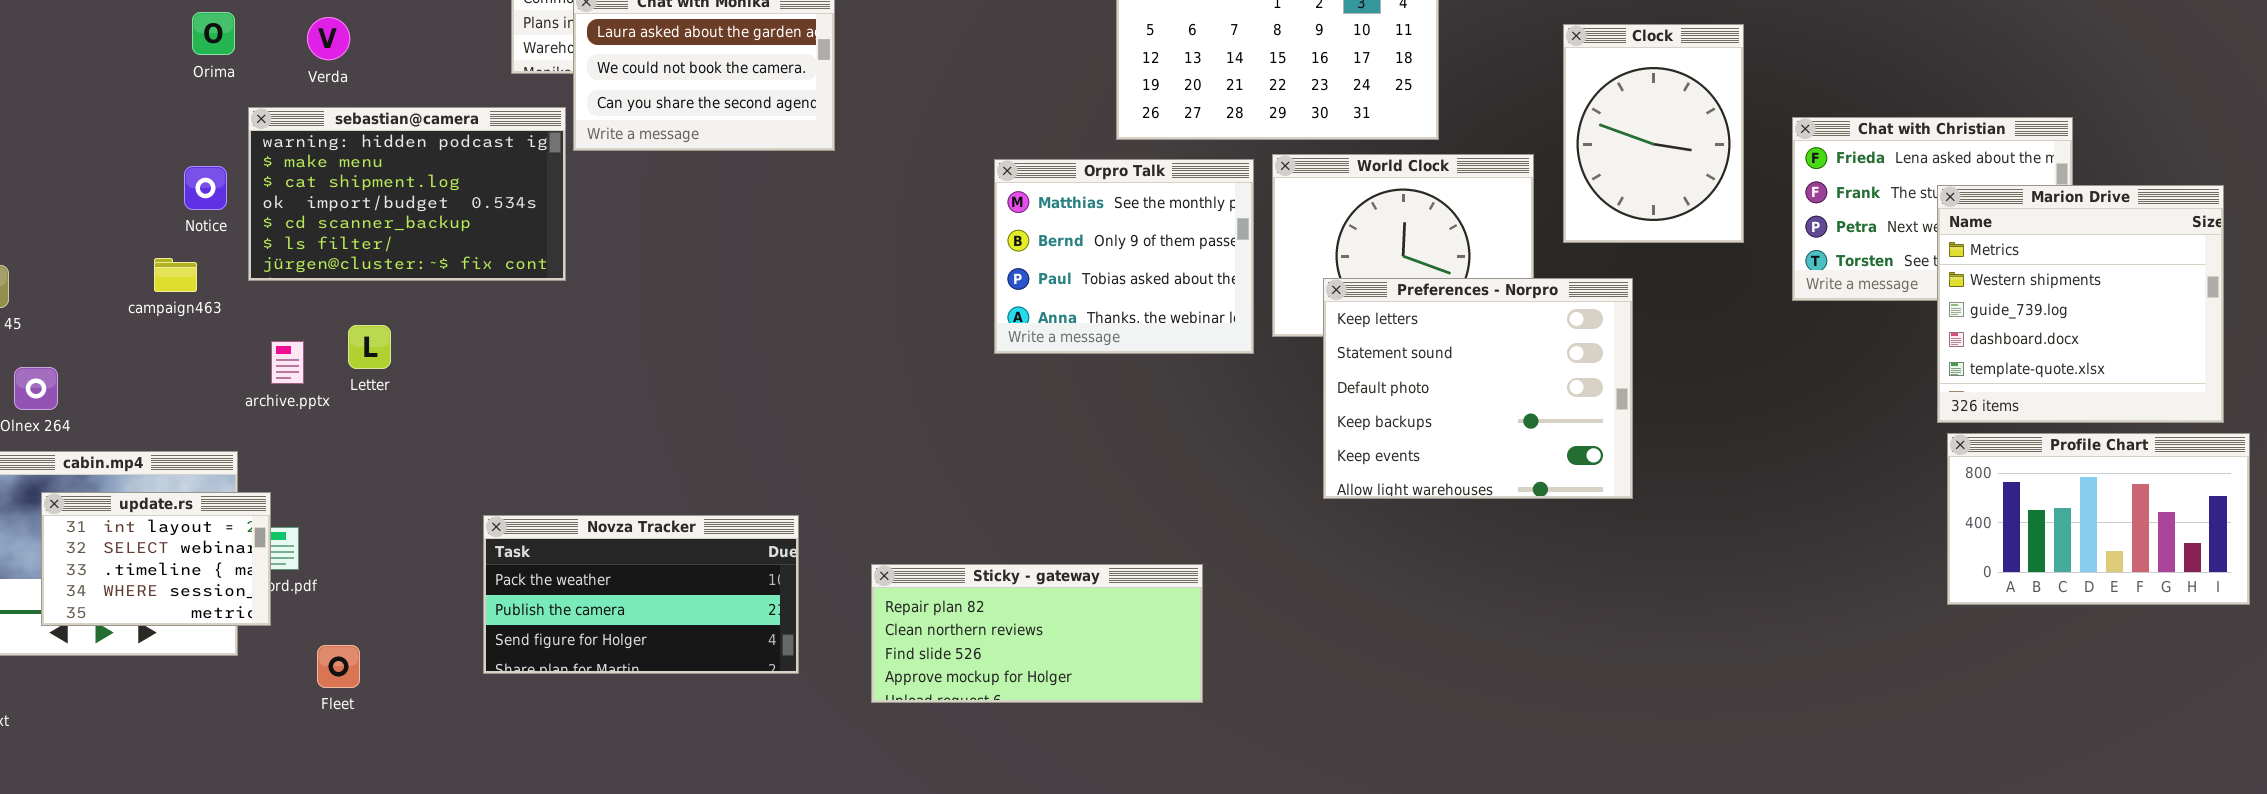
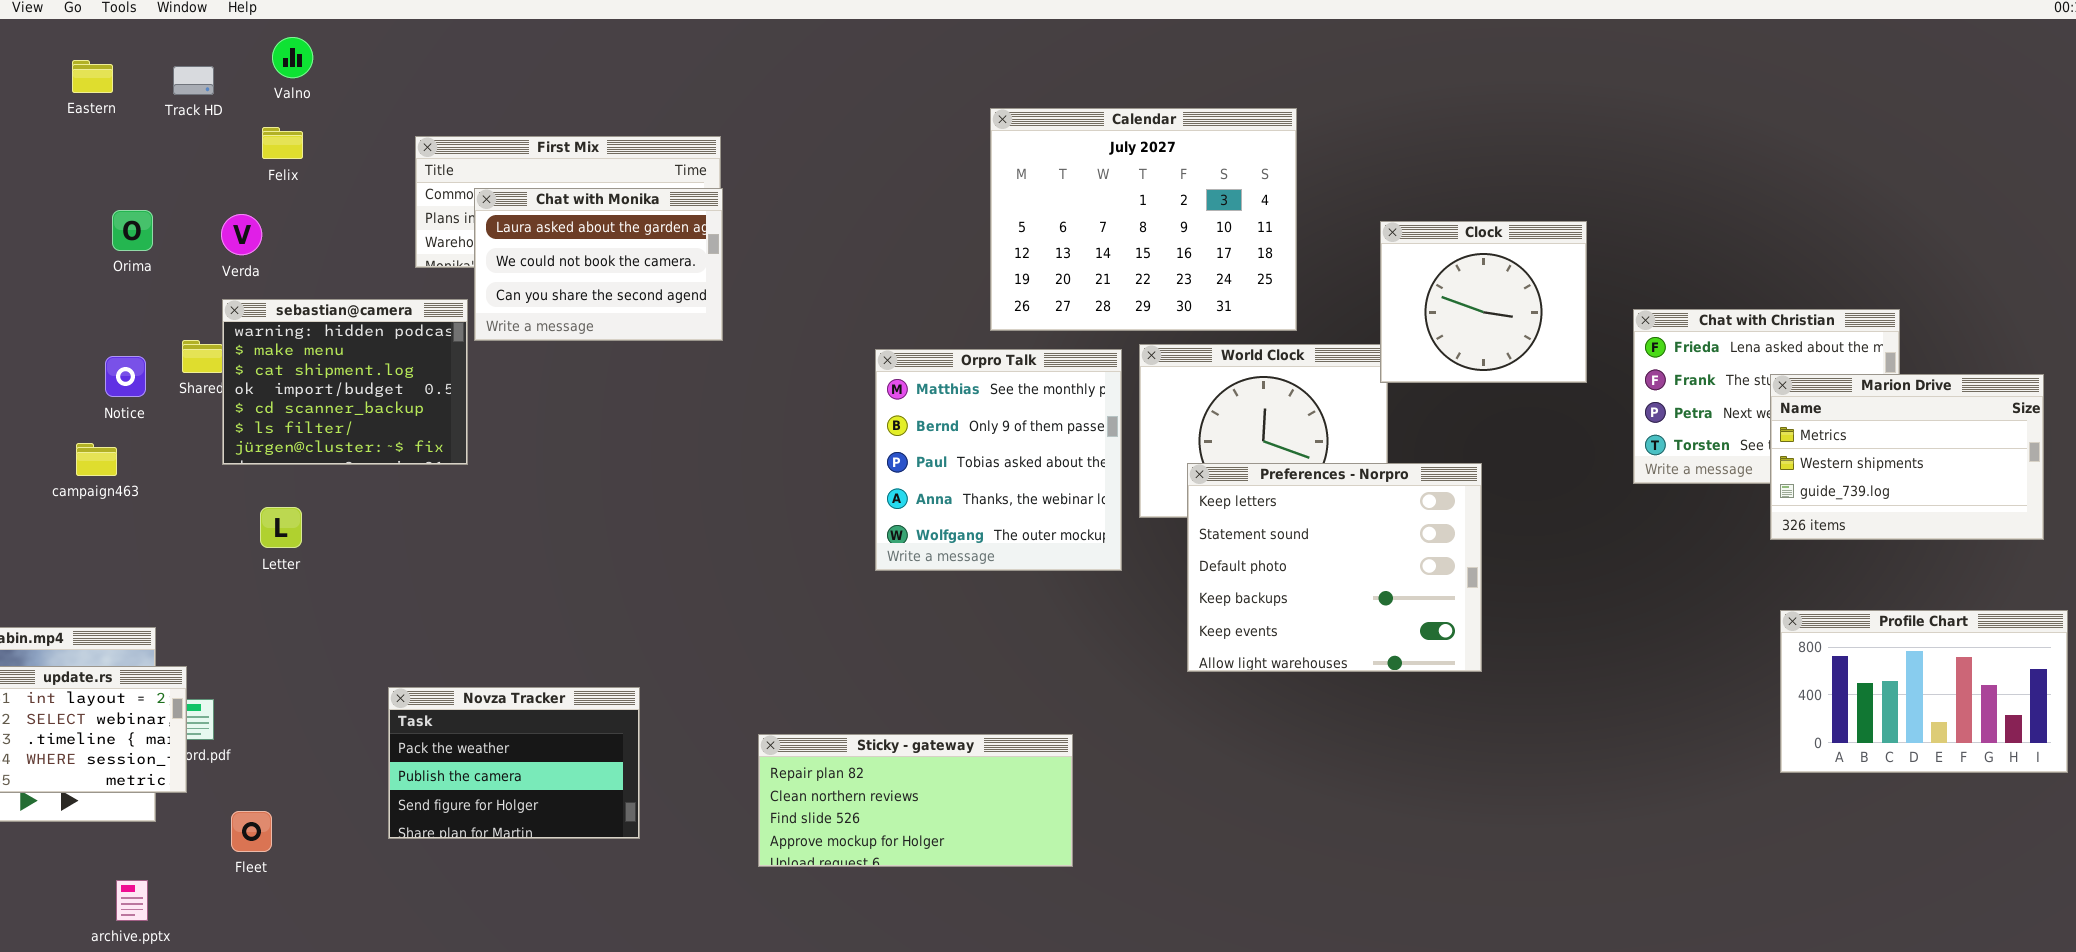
Clock: [1563,24,1744,243] -> [1380,221,1587,383], resized
sebastian@camera: [248,107,566,281] -> [222,299,468,465], resized
Orpro Talk: [994,159,1254,354] -> [875,349,1122,571], resized
Marion Drive: [1937,185,2224,423] -> [1770,374,2044,540], resized
archive.pptx: [271,341,304,384] -> [116,880,148,921], moved
Novza Tracker: [483,515,799,674] -> [388,687,640,839], resized

